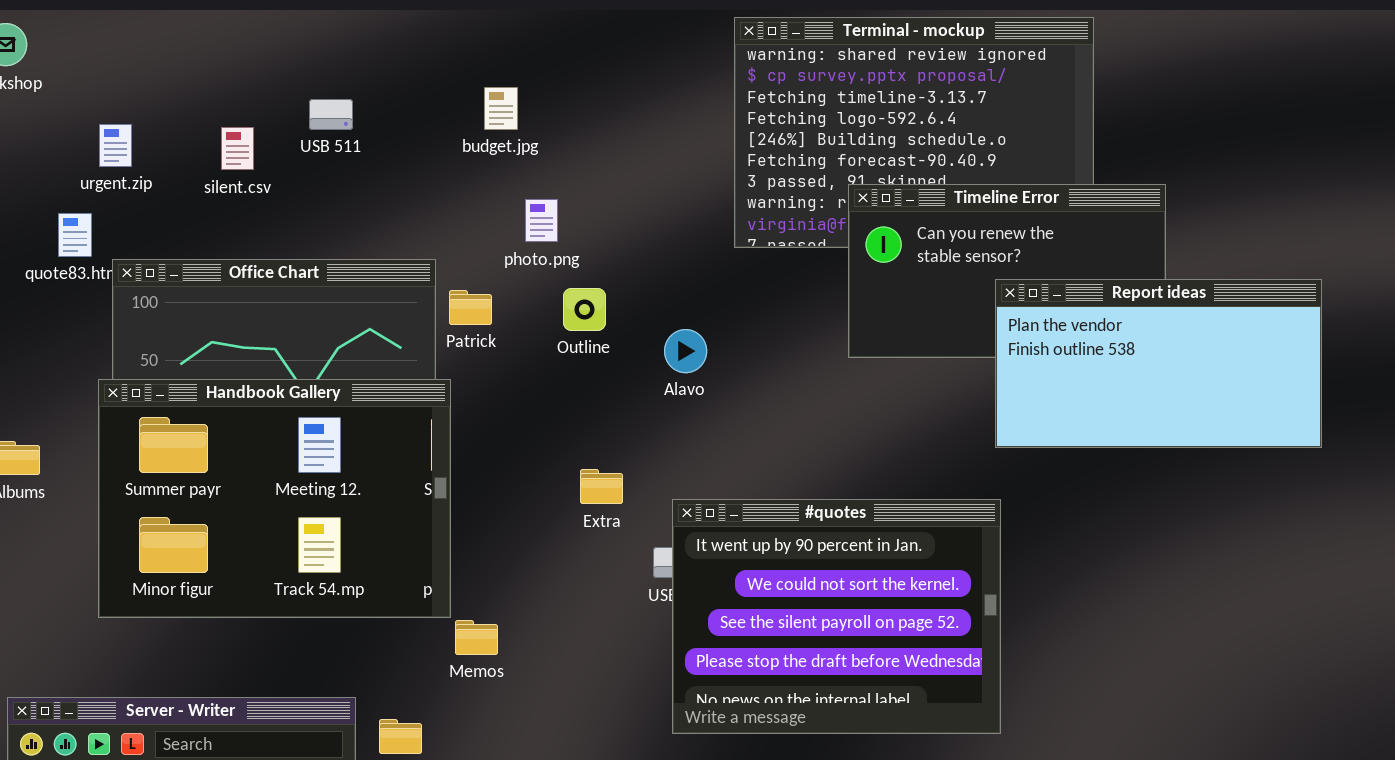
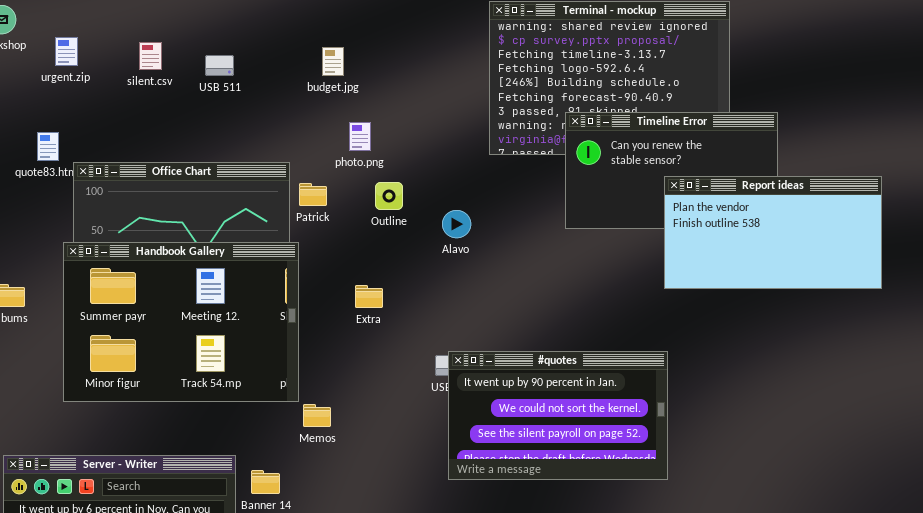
urgent.zip: [99,124,132,167] -> [55,37,78,66], moved
silent.csv: [221,127,254,170] -> [139,42,162,70], moved
Extra: [580,469,623,504] -> [355,285,383,308], moved
#quotes: [672,499,1001,734] -> [448,351,668,480], resized

